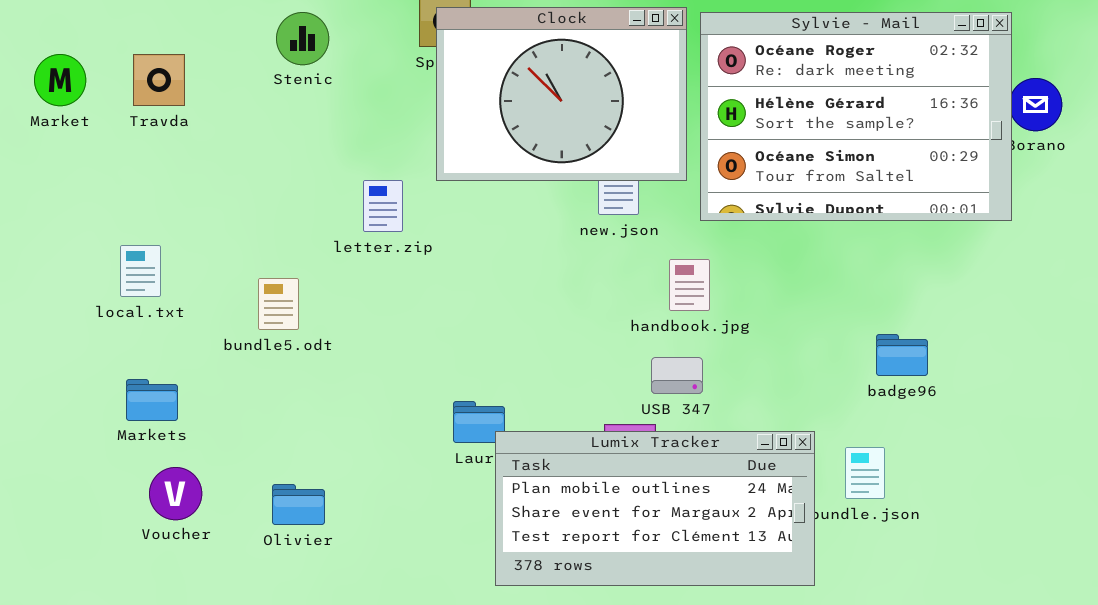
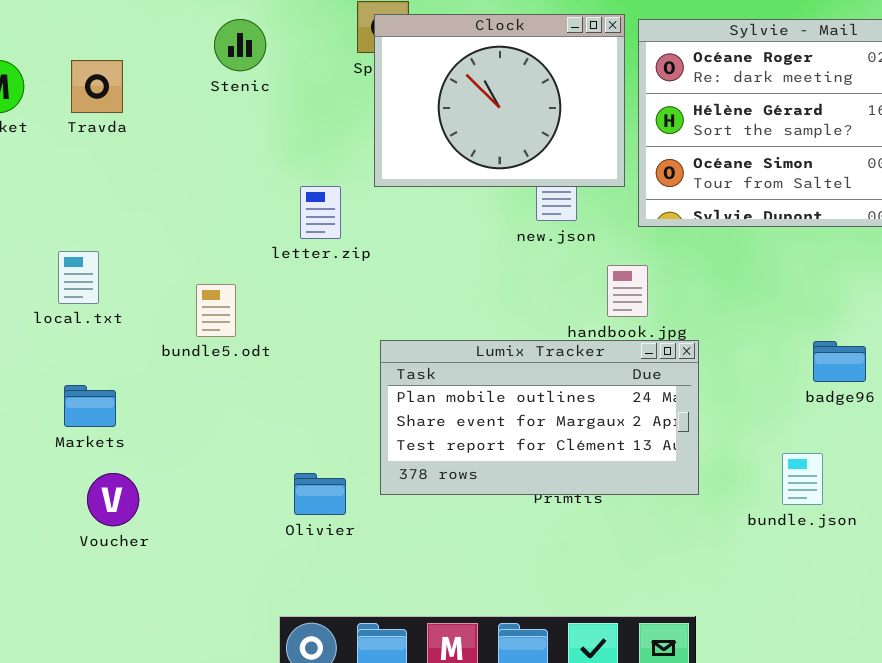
Lumix Tracker: [495,431,815,586] -> [380,340,699,495], moved
Olivier: [272,484,325,525] -> [294,473,346,515], moved

